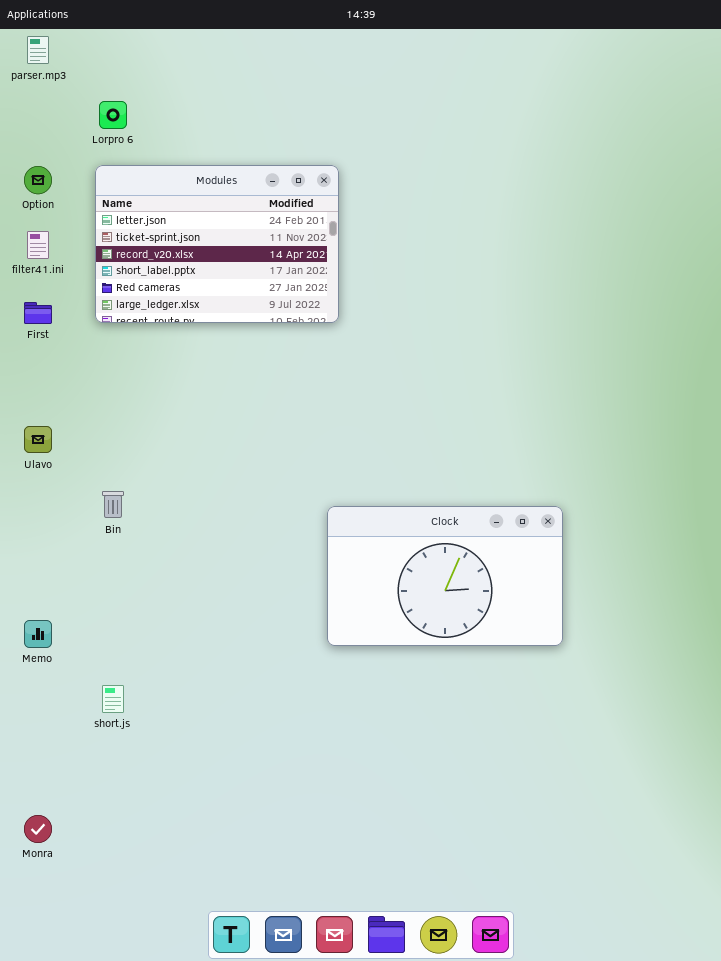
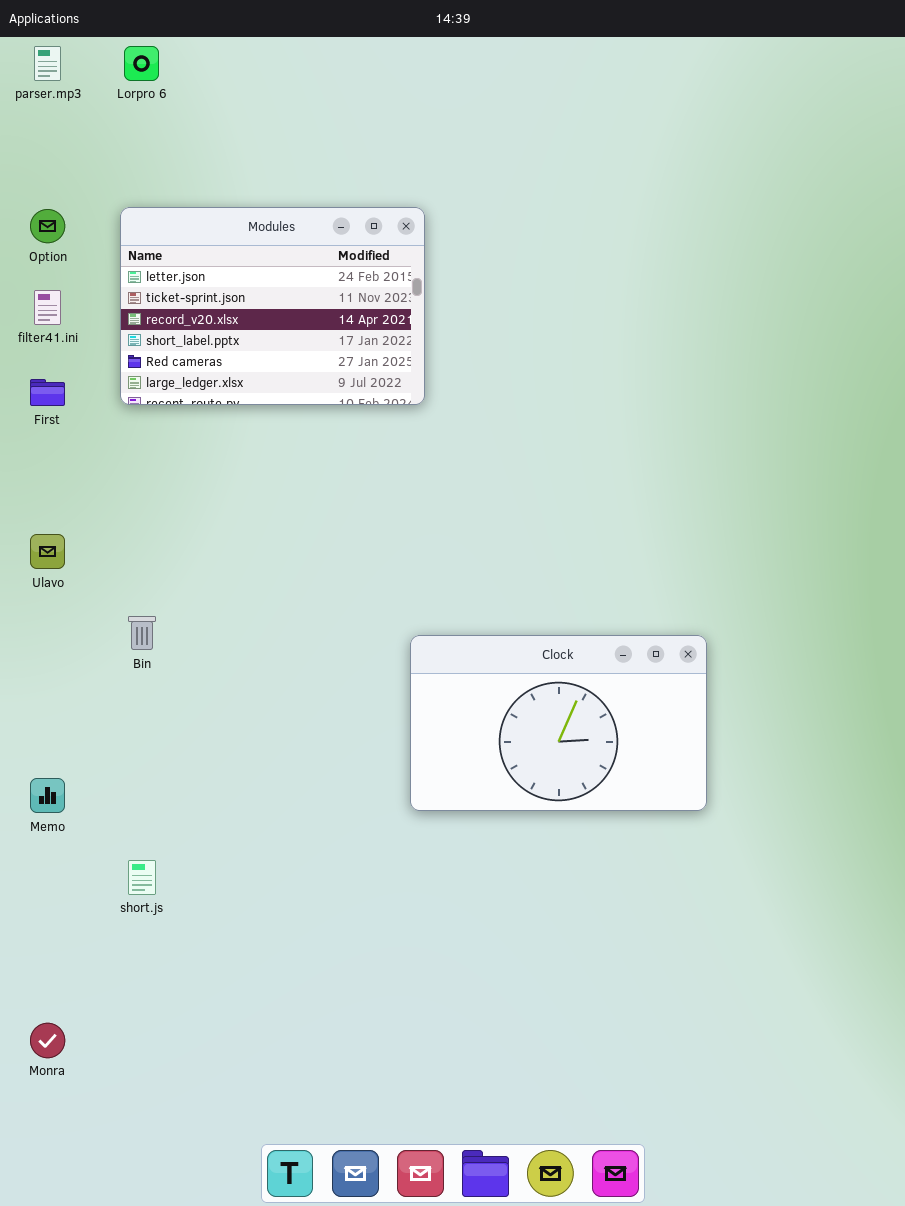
Lorpro 6: [99,101,127,129] -> [124,46,159,81], moved

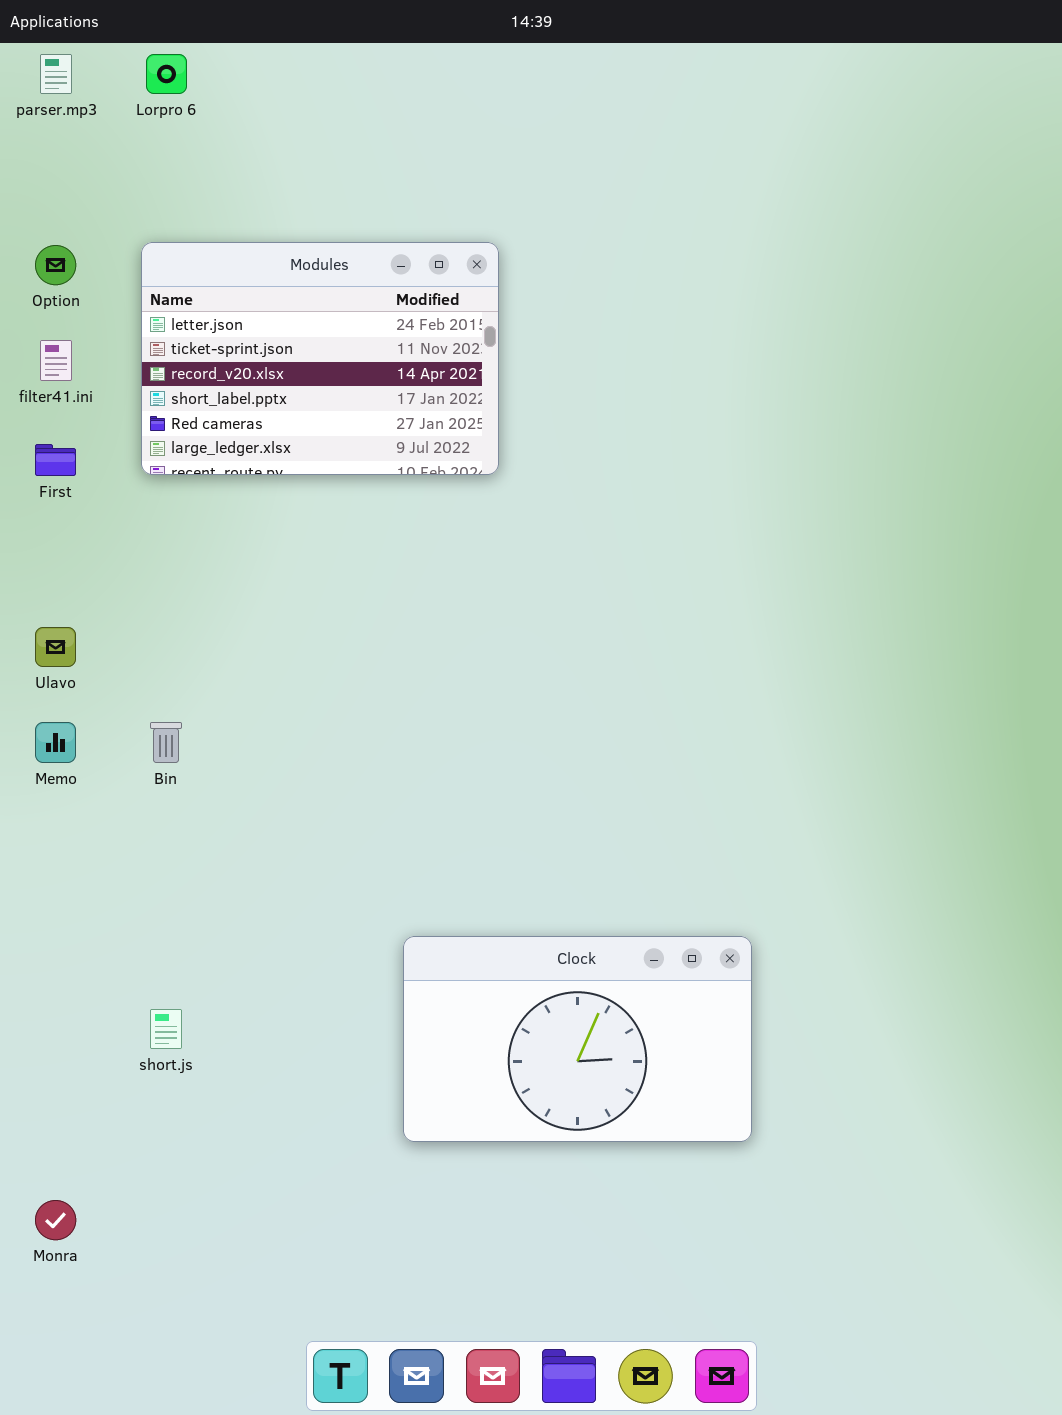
Clock: [410,635,707,811] -> [403,936,752,1142], moved
Memo: [30,778,65,813] -> [35,722,76,763], moved

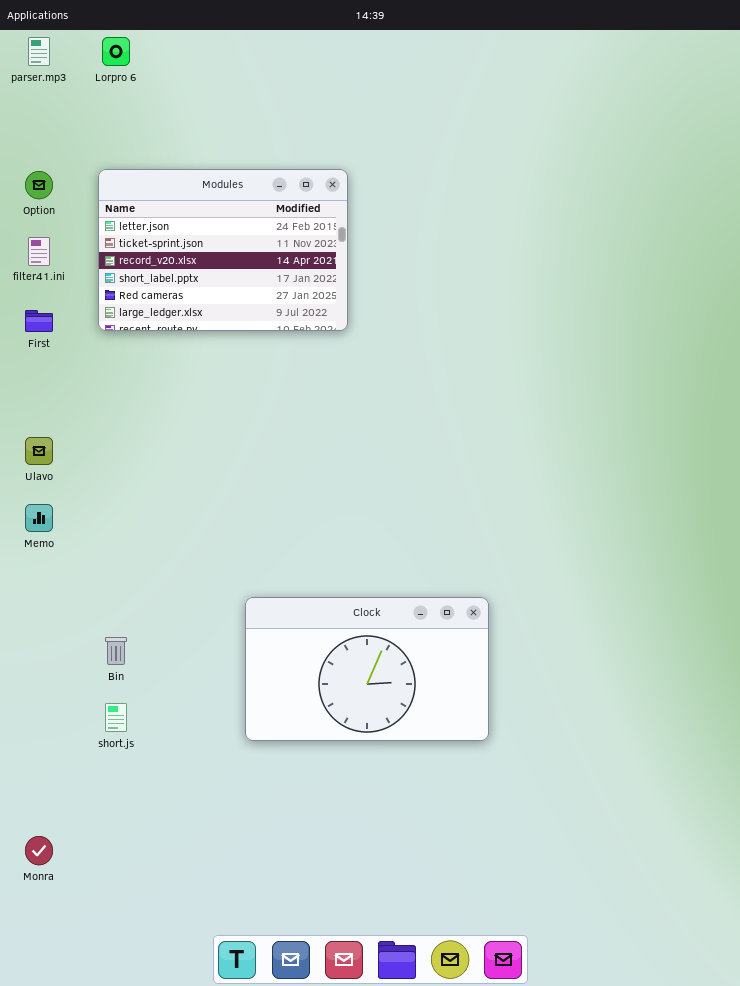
Bin: [150,722,182,763] -> [105,637,127,665], moved
Clock: [403,936,752,1142] -> [245,597,489,741], moved

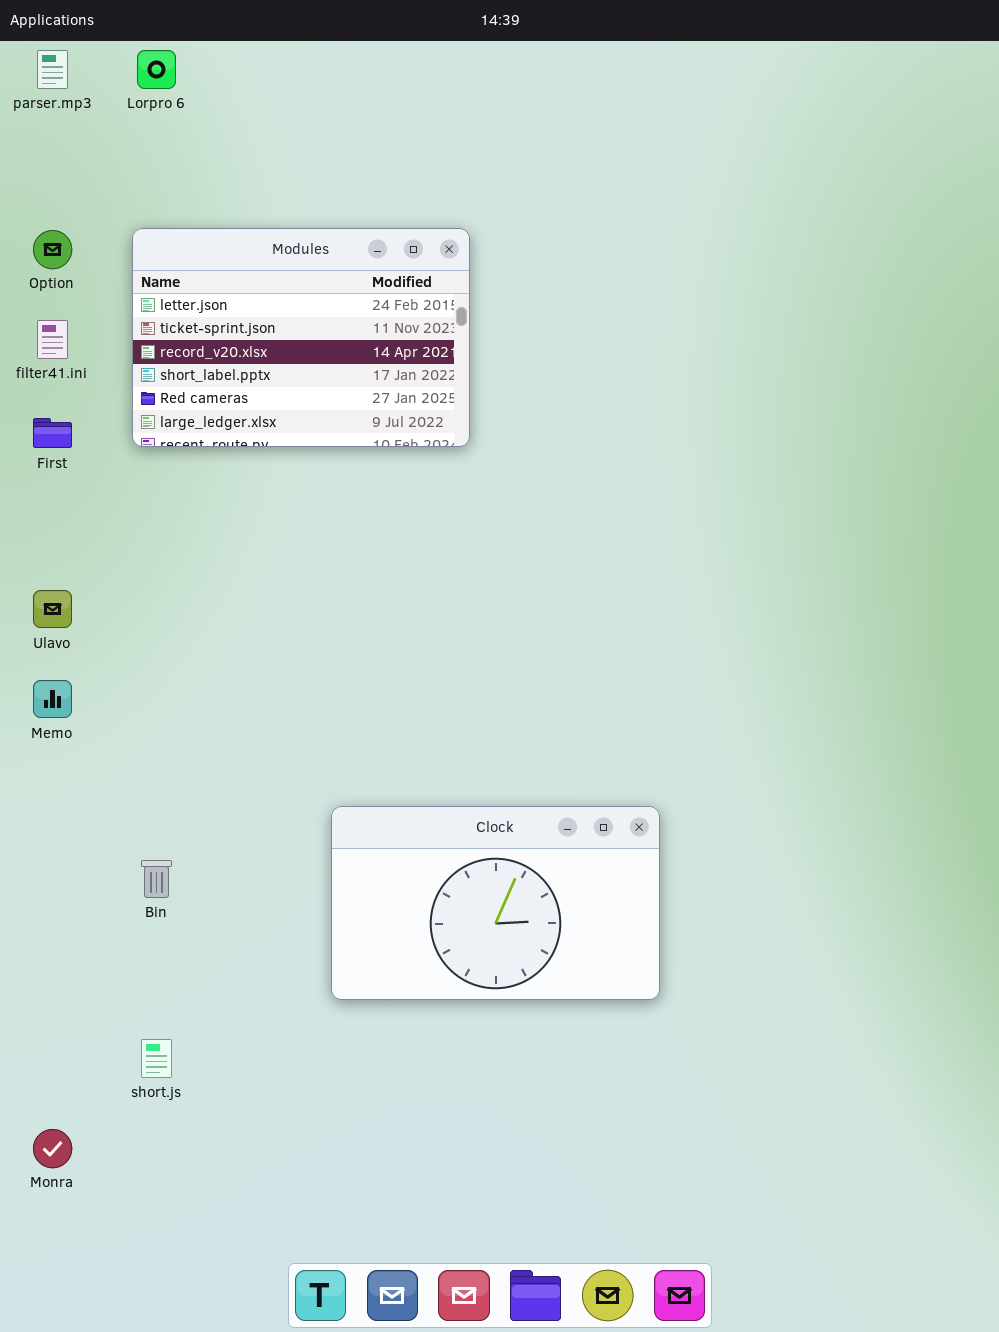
short.js: [105,703,127,732] -> [141,1039,172,1078], moved

